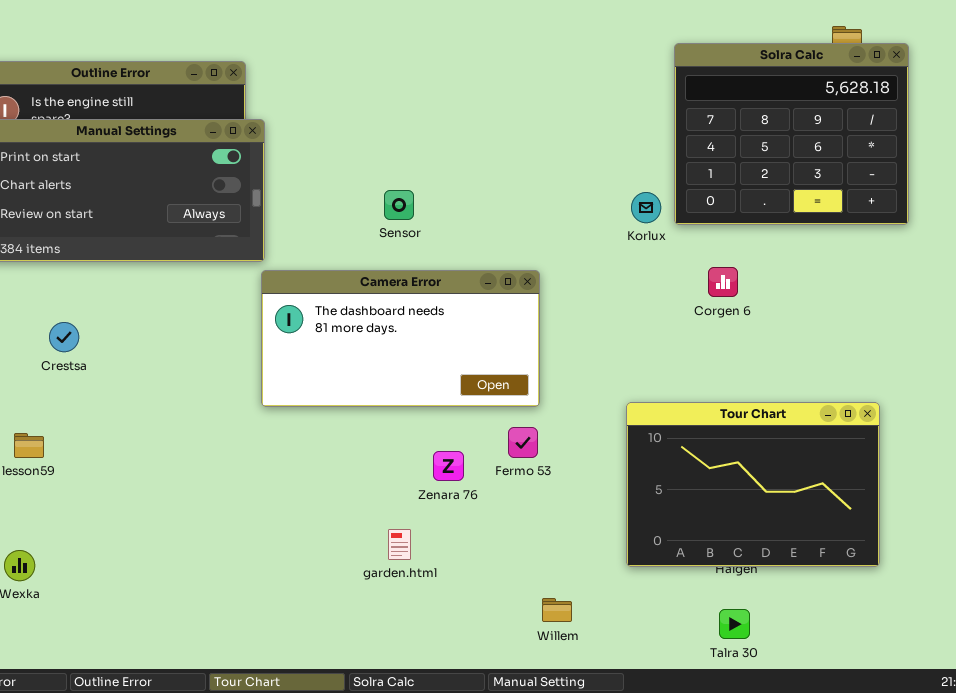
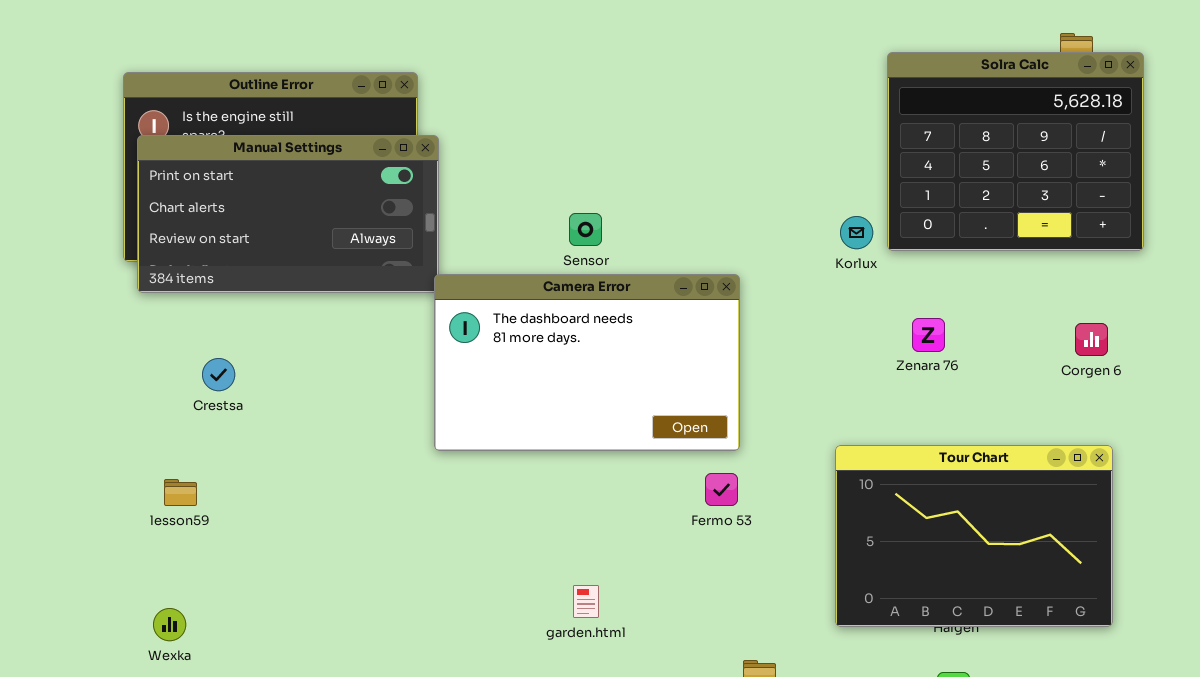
Corgen 6: [708,267,738,297] -> [1075,323,1108,356], moved
Camera Error: [261,270,540,407] -> [434,274,740,451], resized
Zenara 76: [433,451,464,481] -> [912,318,945,352], moved

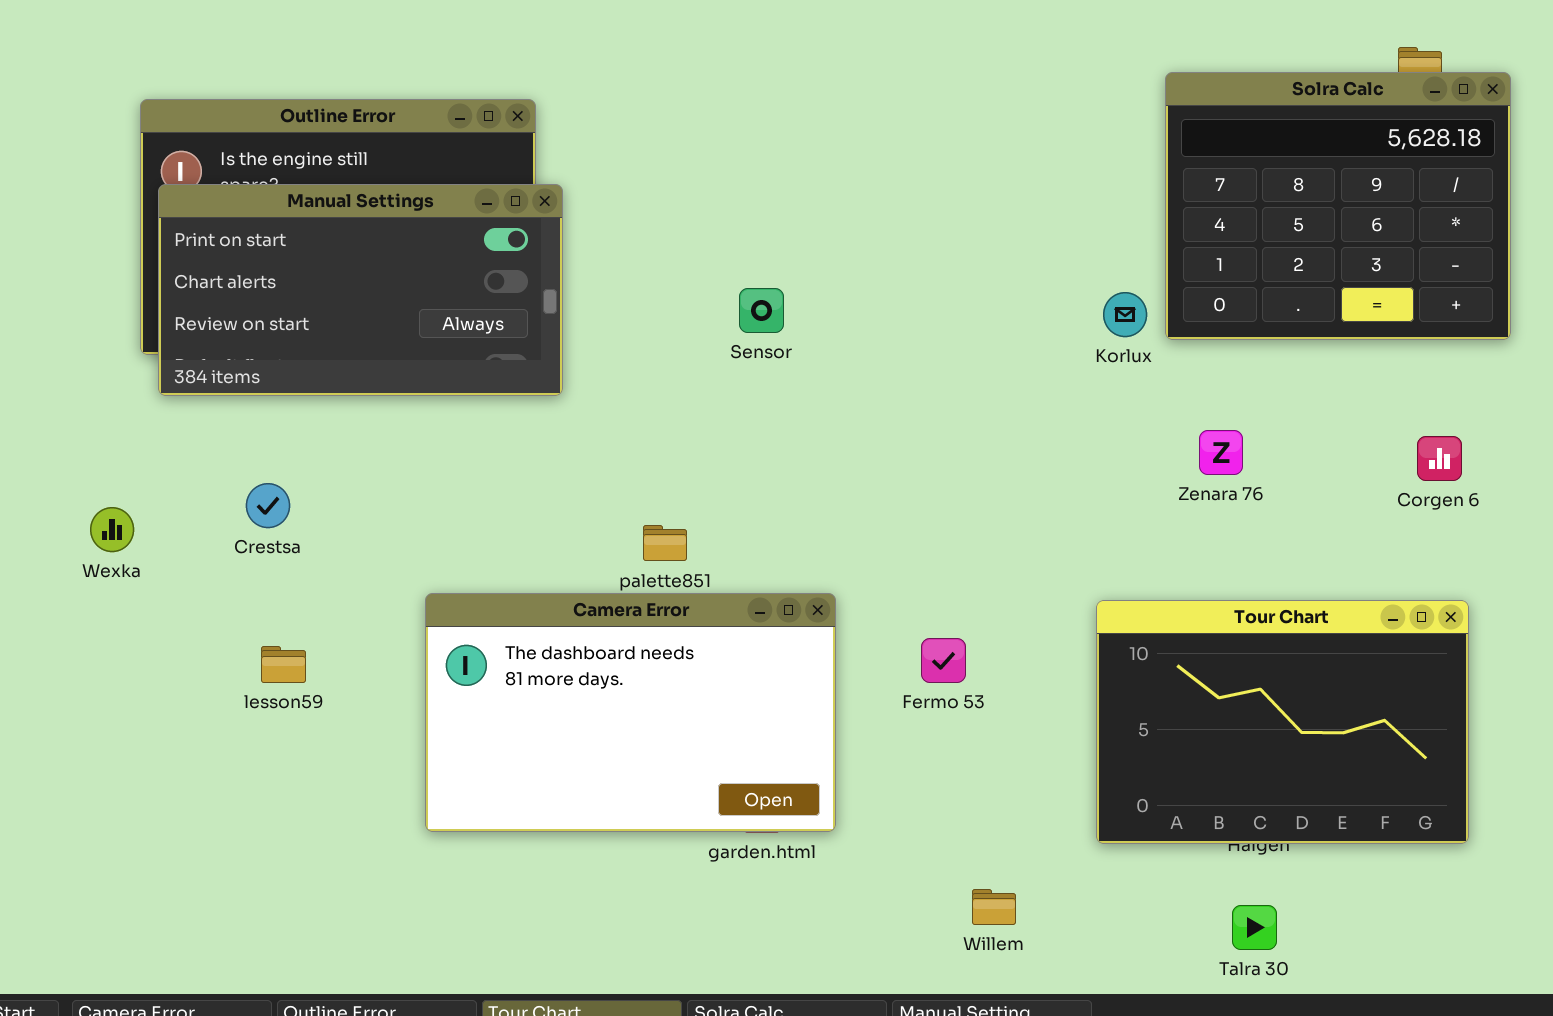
Camera Error: [434,274,740,451] -> [425,593,836,832], moved
lesson59: [164,479,197,506] -> [261,646,306,683], moved
Wexka: [153,608,186,641] -> [90,507,134,552], moved

